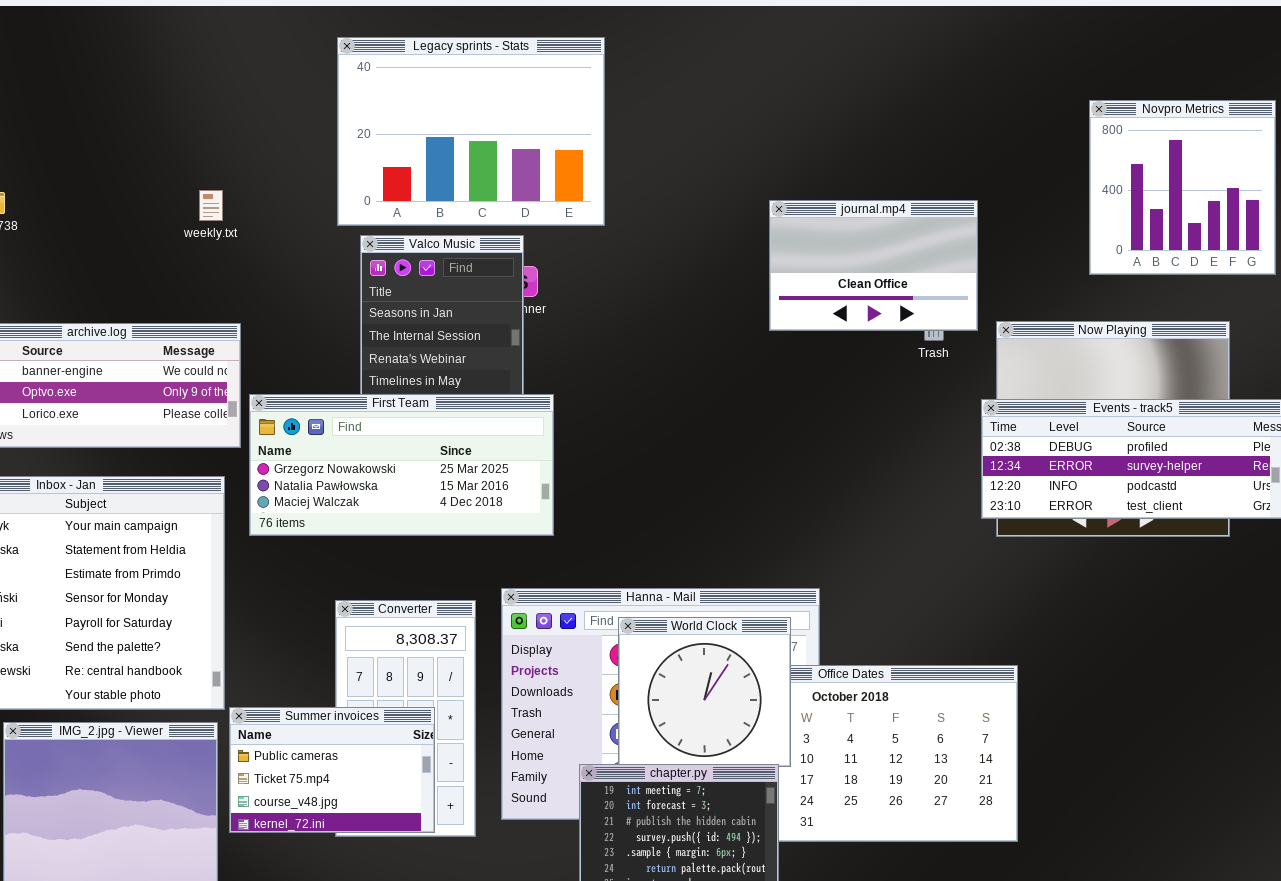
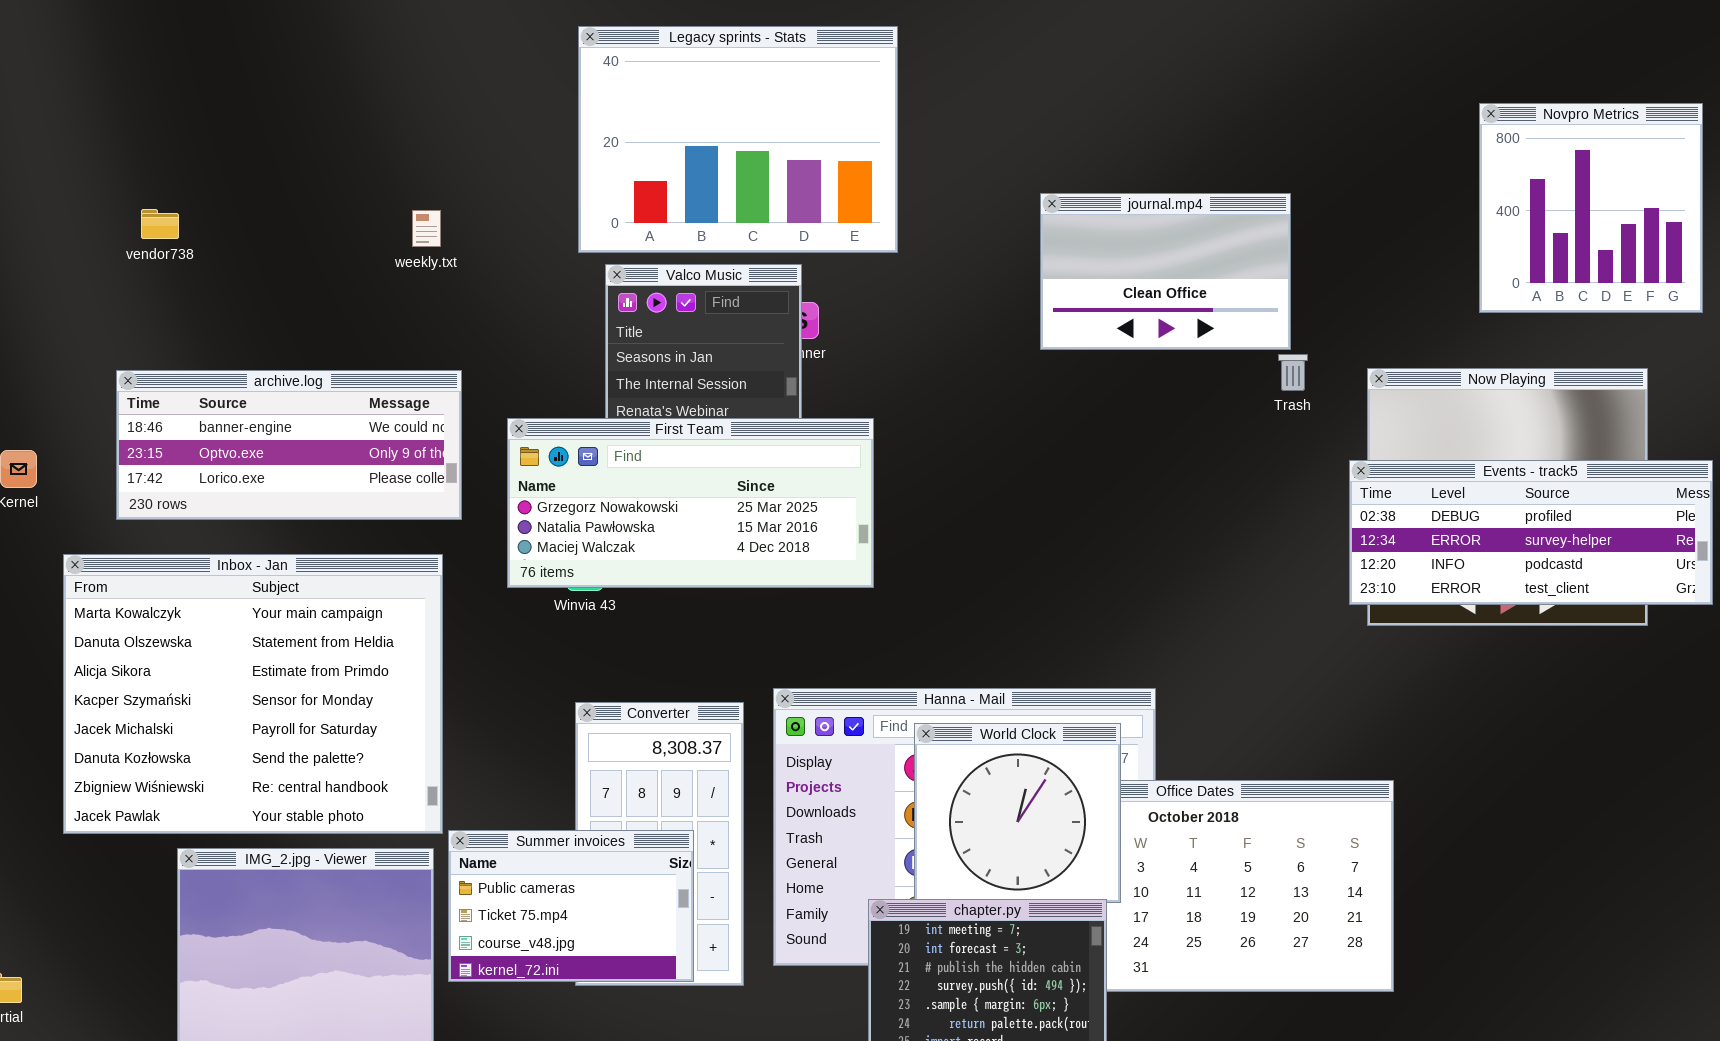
journal.mp4: [769,200,978,331] -> [1040,193,1291,350], moved
First Team: [249,394,554,536] -> [507,418,874,588], moved

